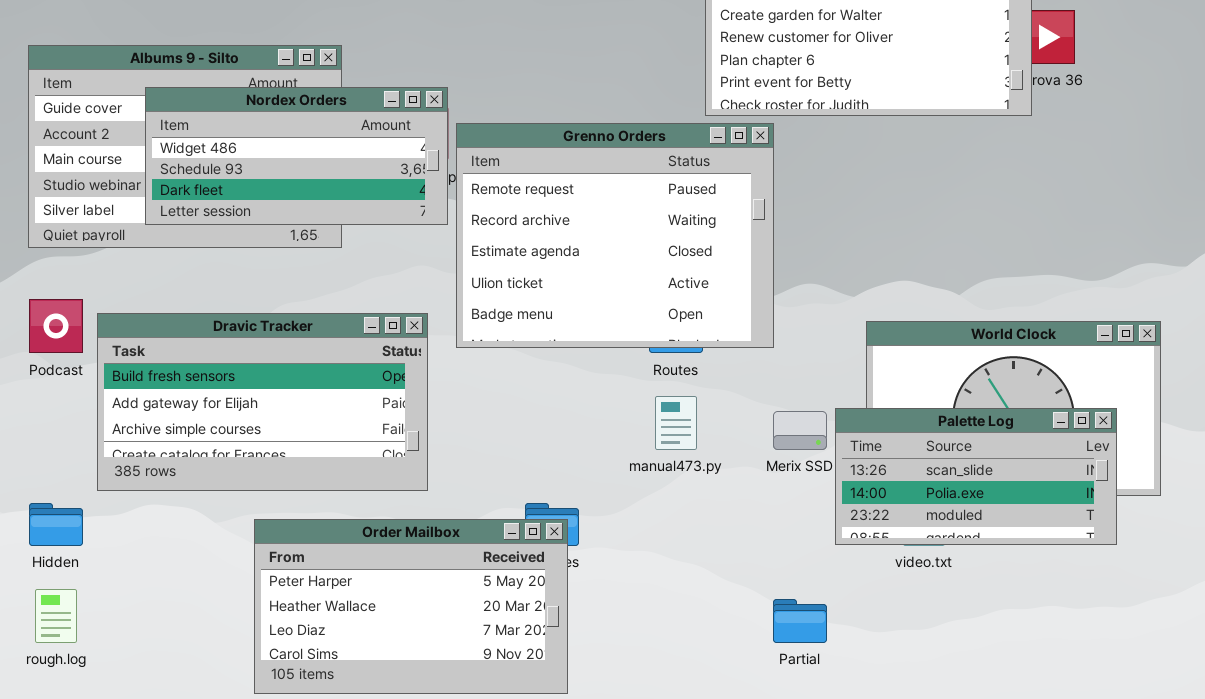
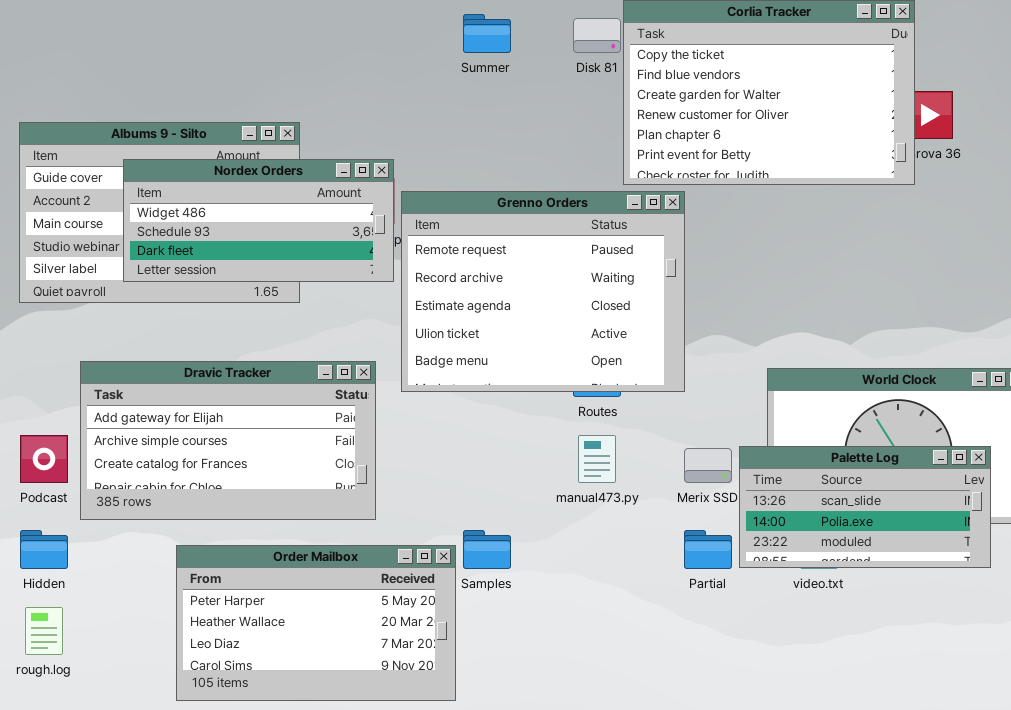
Podcast: [29,299,83,353] -> [20,435,68,483], moved
Dravic Tracker: [97,313,428,491] -> [80,361,376,520], scrolled down 1 row
Order Mailbox: [254,519,568,694] -> [176,545,456,701], moved
Partial: [773,599,827,643] -> [684,530,732,569], moved

